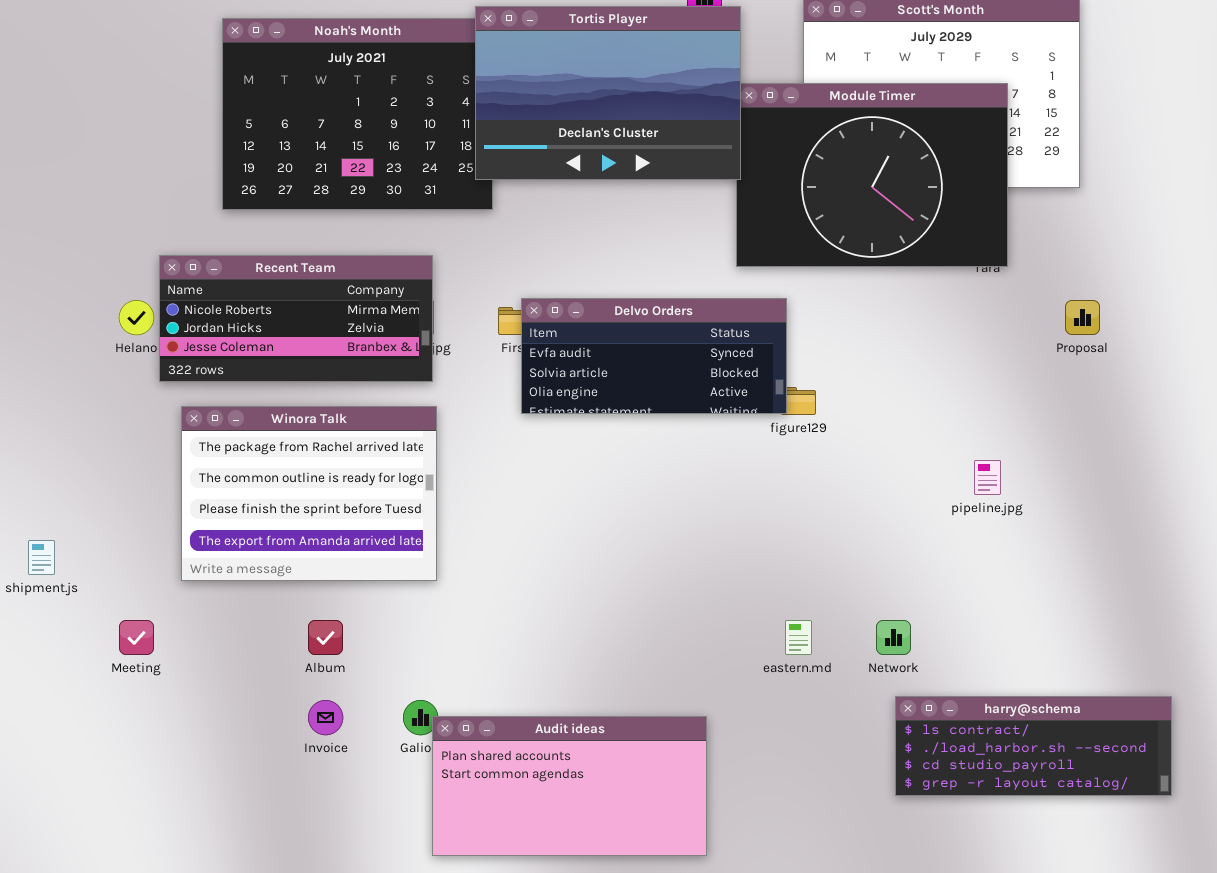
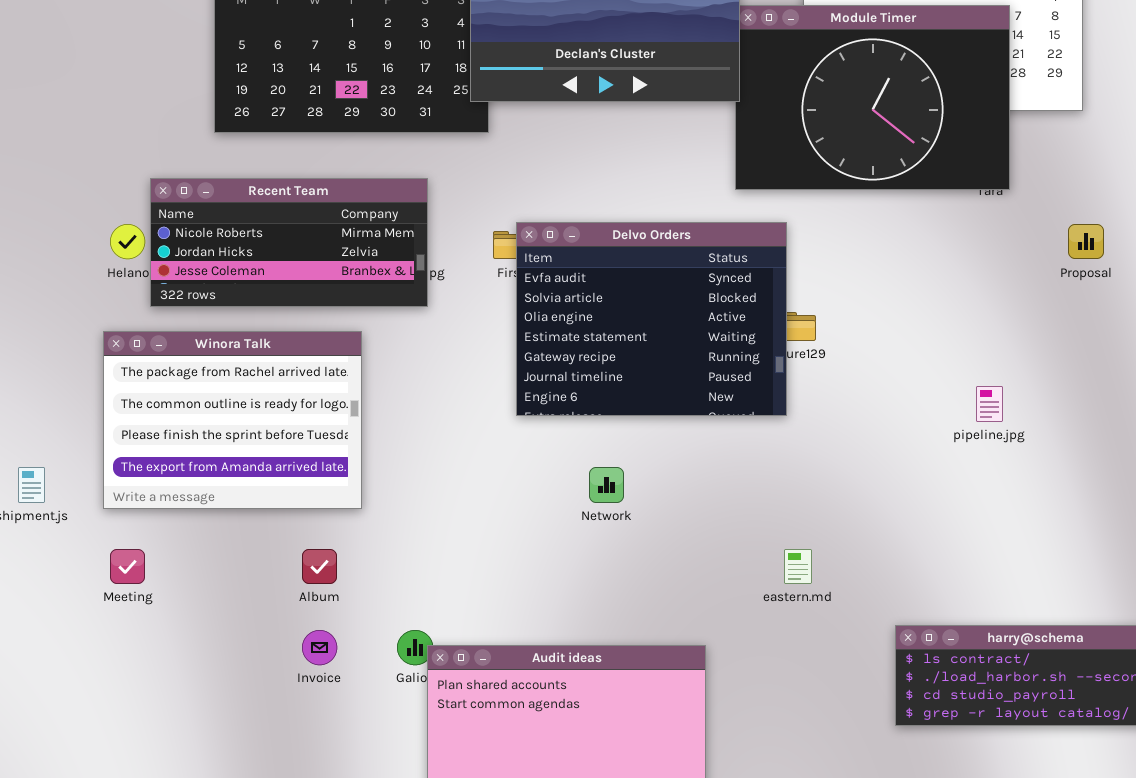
Delvo Orders: [521,298,787,414] -> [516,222,787,416], resized
Winora Talk: [181,406,437,581] -> [103,331,362,509], moved
Network: [876,620,911,655] -> [589,467,624,503], moved

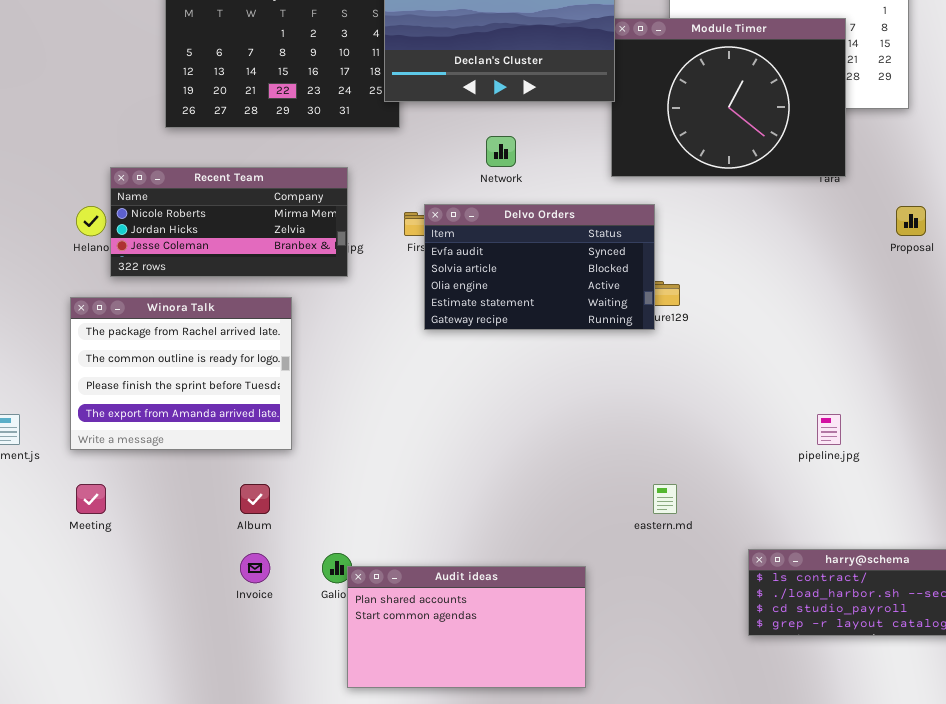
Delvo Orders: [516,222,787,416] -> [424,204,655,330], resized
pipeline.jpg: [976,386,1003,422] -> [817,414,841,445], moved
Network: [589,467,624,503] -> [486,136,516,167], moved

